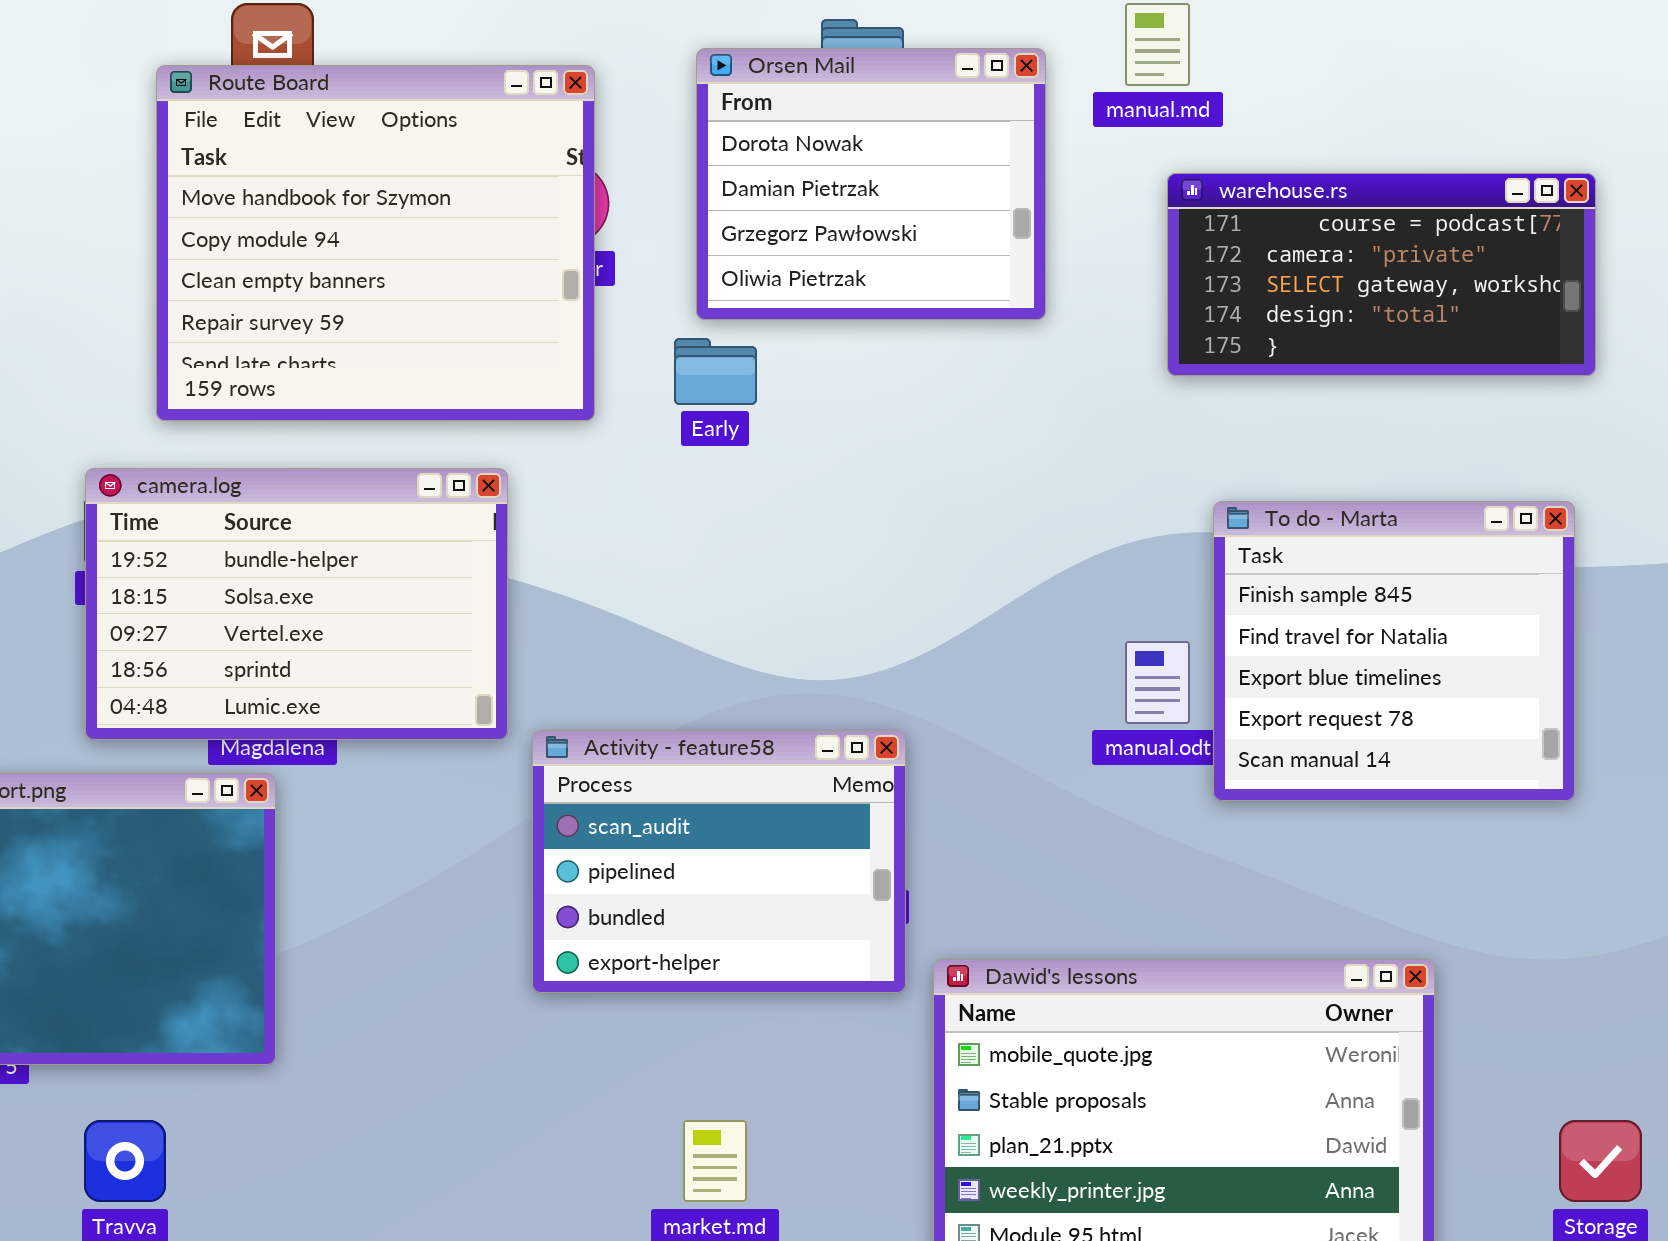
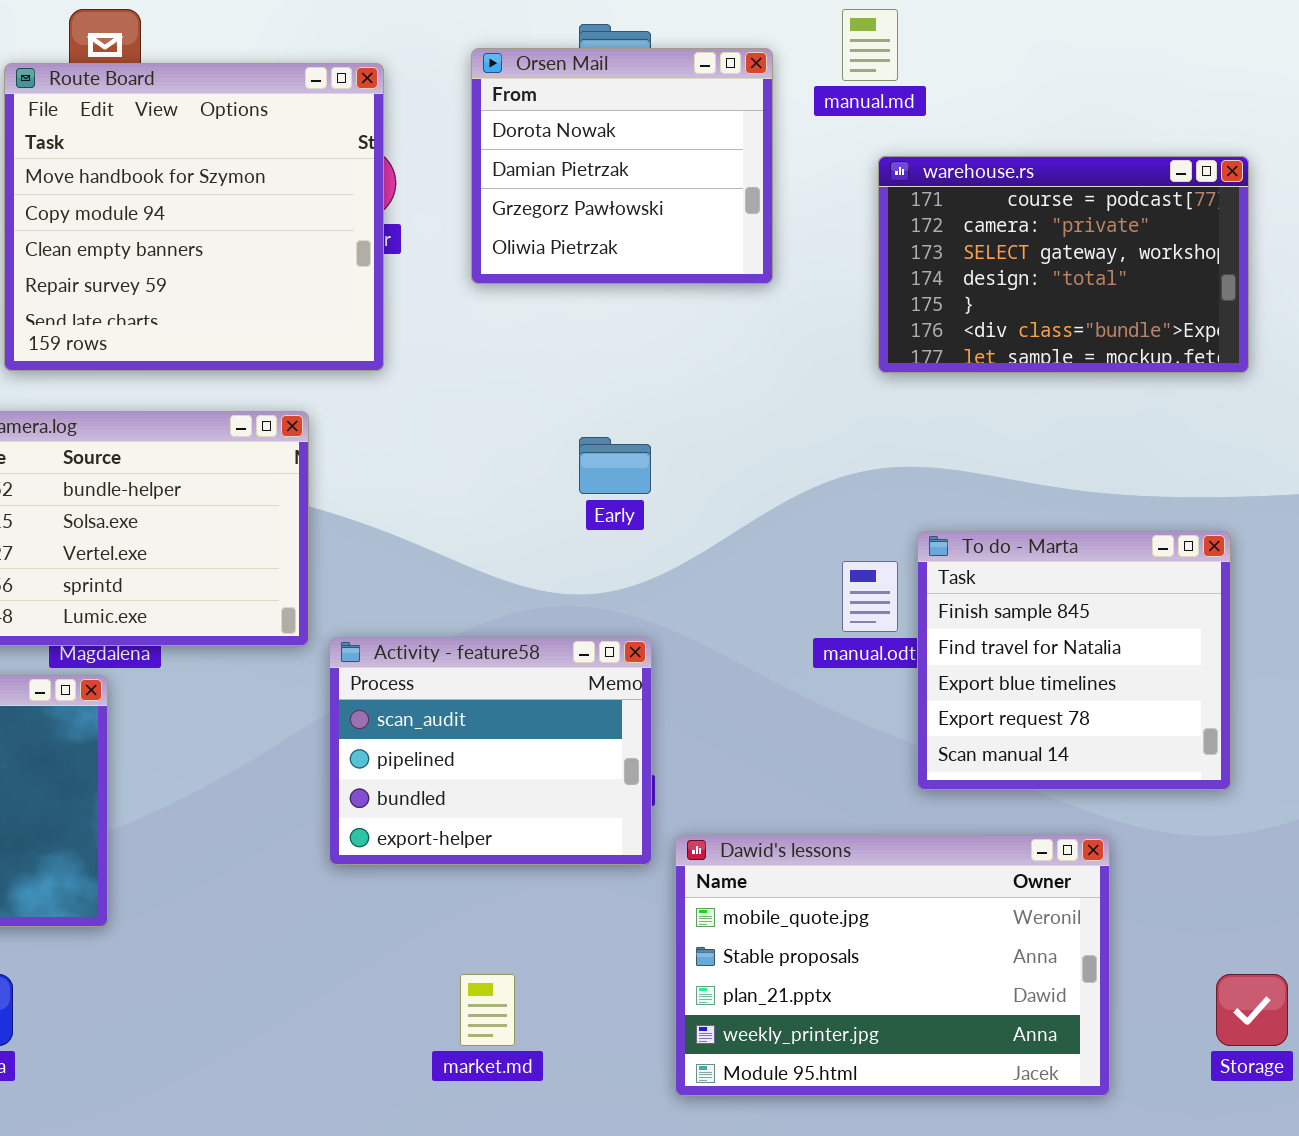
warehouse.rs: [1167,173,1596,376] -> [878,156,1249,373], resized
Early: [674,338,757,405] -> [579,437,651,494], moved
To do - Marta: [1213,501,1575,801] -> [917,531,1231,790], moved

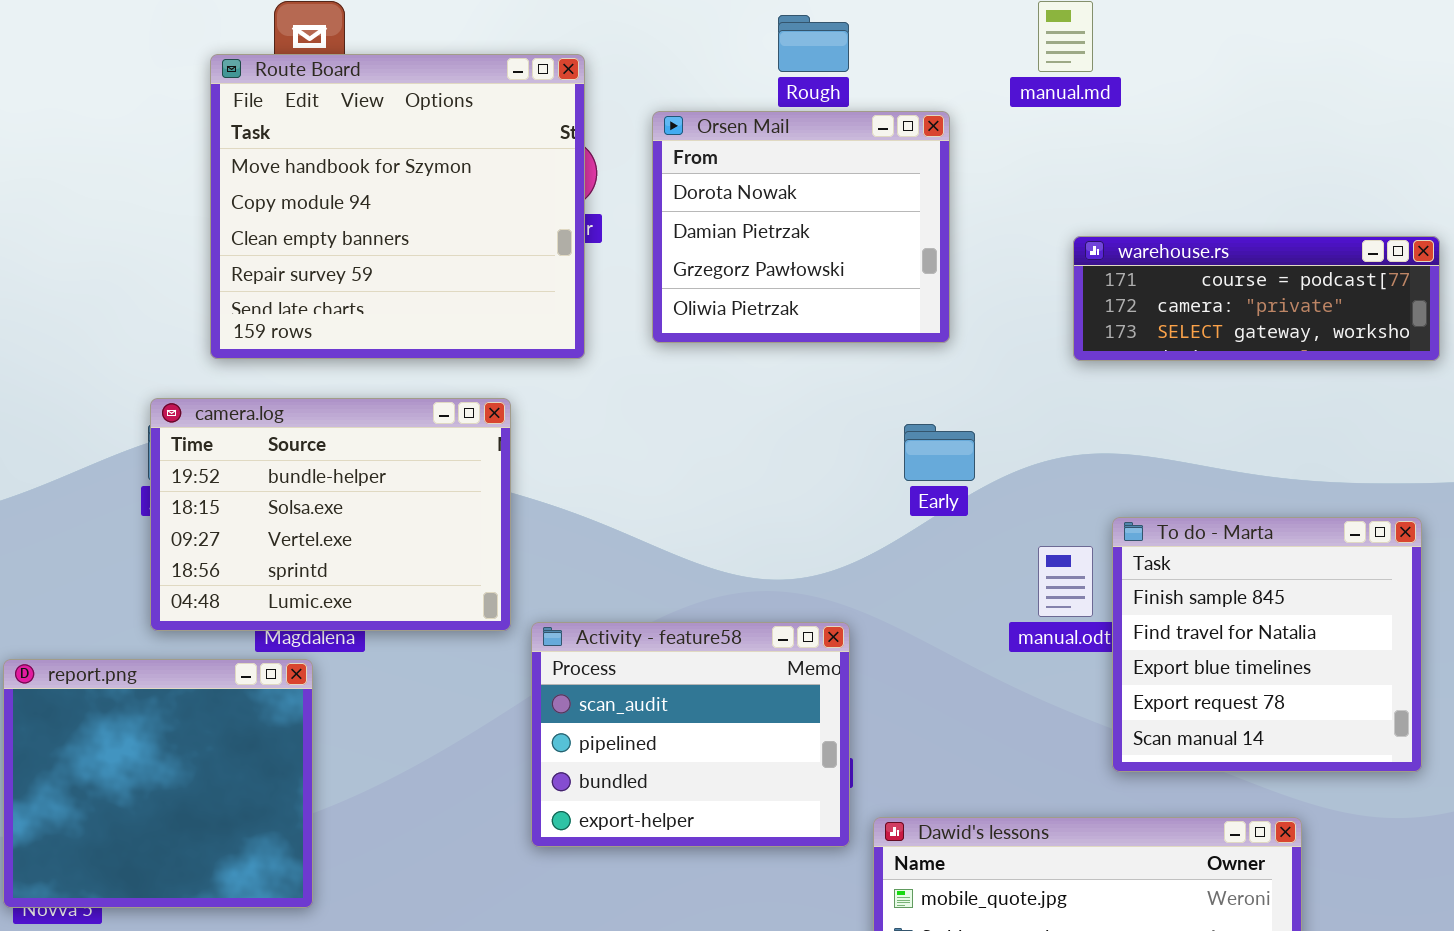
Orsen Mail: [471,48,773,284] -> [652,111,950,343], moved
warehouse.rs: [878,156,1249,373] -> [1073,236,1440,361], resized
Early: [579,437,651,494] -> [904,424,975,481], moved

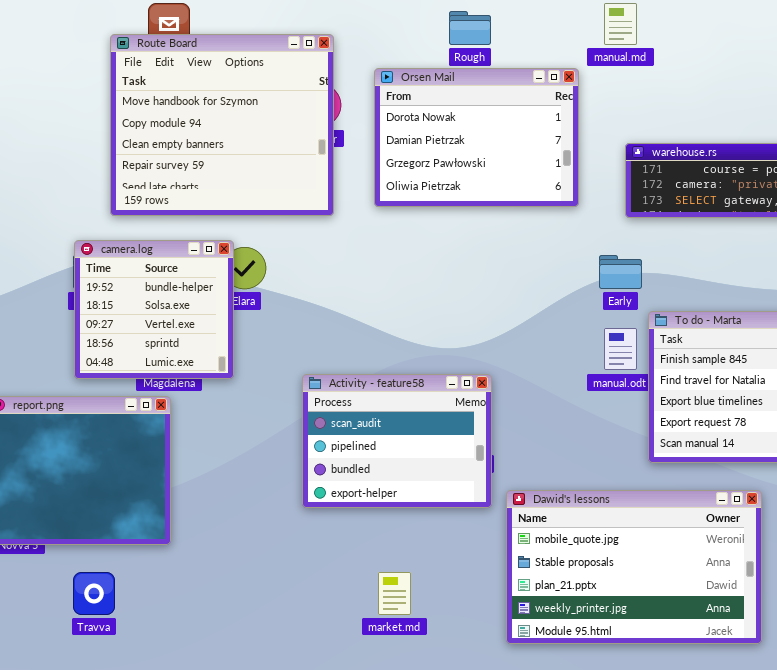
Orsen Mail: [652,111,950,343] -> [374,68,579,207], resized
camera.log: [150,398,511,631] -> [74,240,234,379], resized
Early: [904,424,975,481] -> [599,255,642,289], moved

